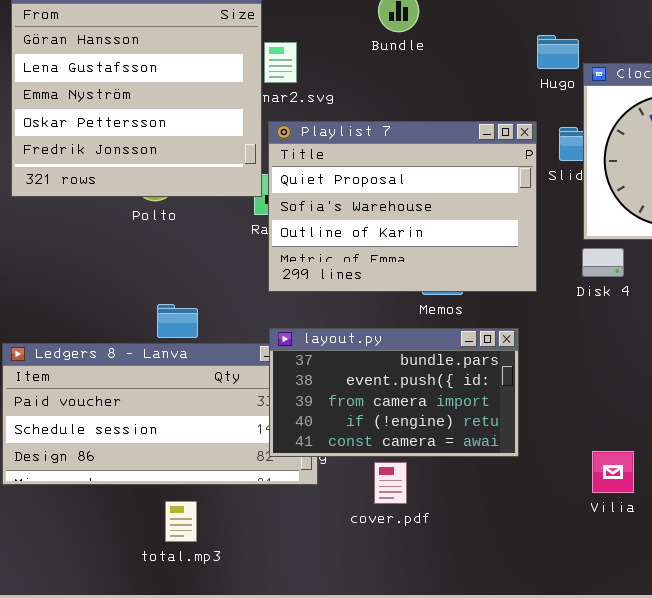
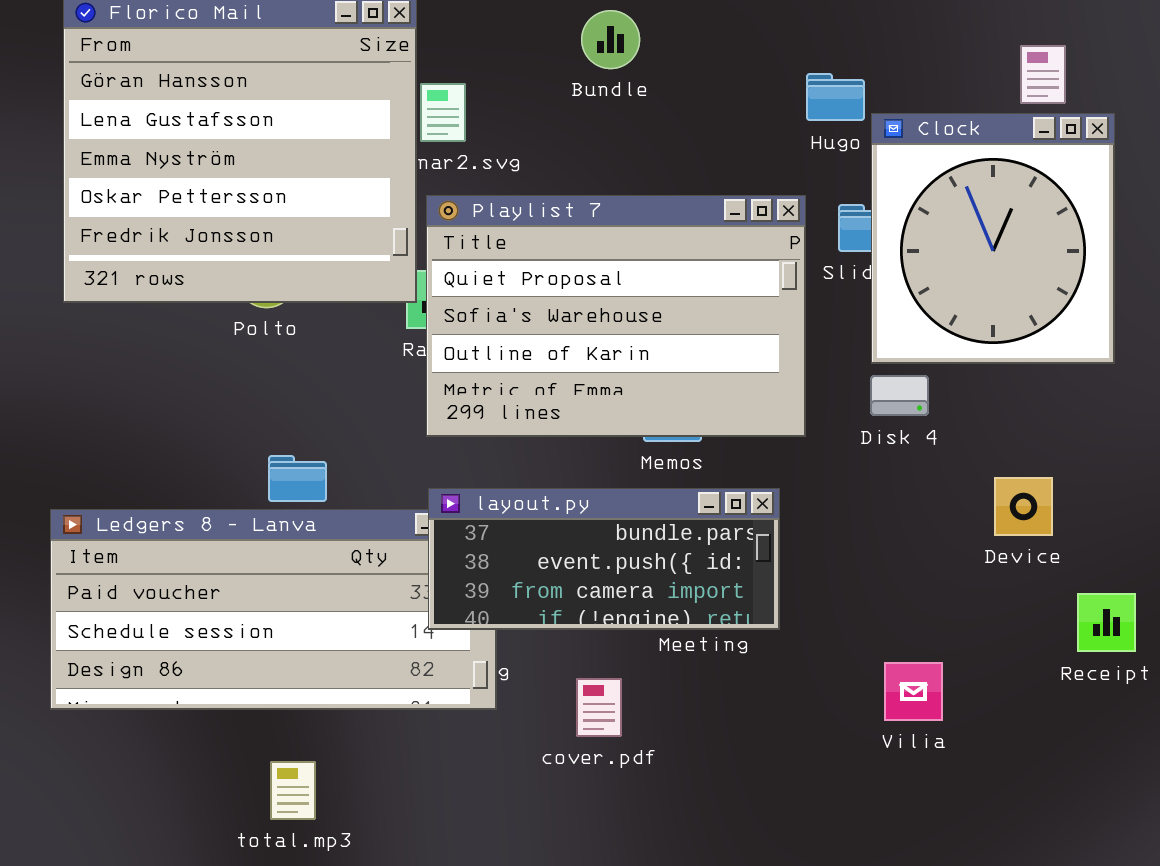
layout.py: [269,328,519,457] -> [428,488,780,630], resized
total.mp3: [165,501,197,542] -> [270,761,316,820], moved

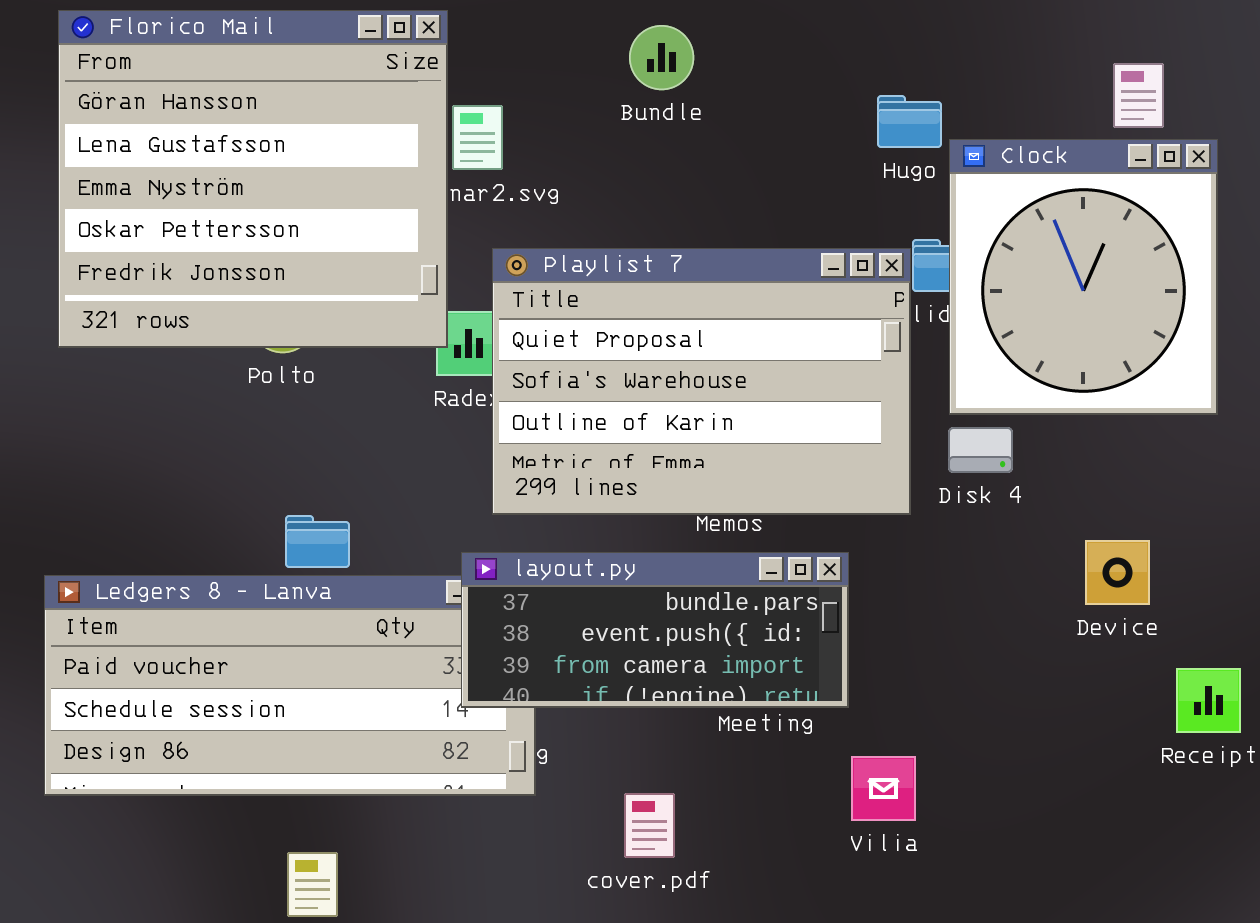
Playlist 7: [426,195,806,437] -> [492,248,911,515], moved
Vilia: [884,662,943,721] -> [851,756,916,821], moved
cover.pdf: [576,678,622,737] -> [624,793,675,858], moved

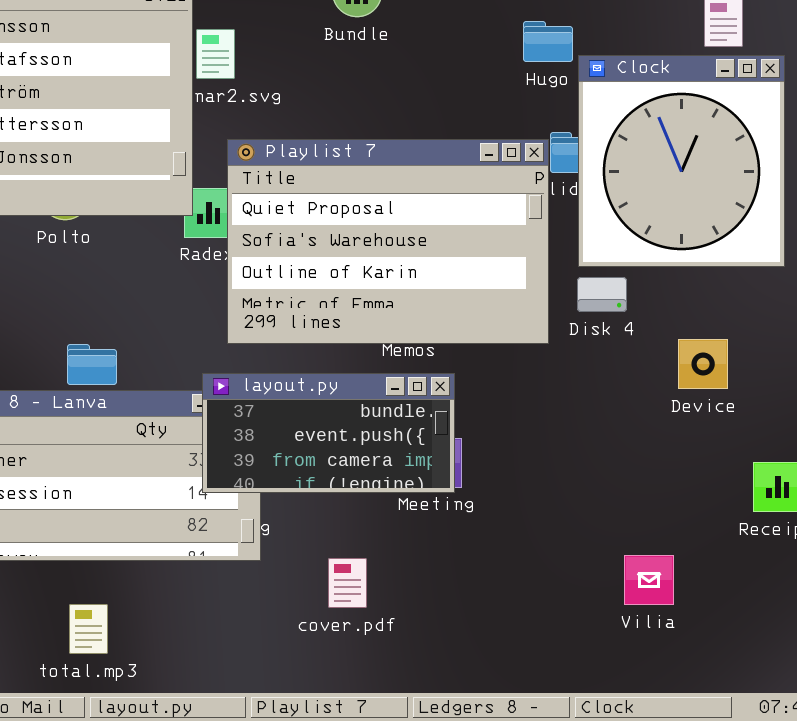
Device: [1085,540,1150,605] -> [678,339,728,389], moved
layout.py: [461,552,849,708] -> [202,373,455,493], resized
Vilia: [851,756,916,821] -> [624,555,674,605], moved

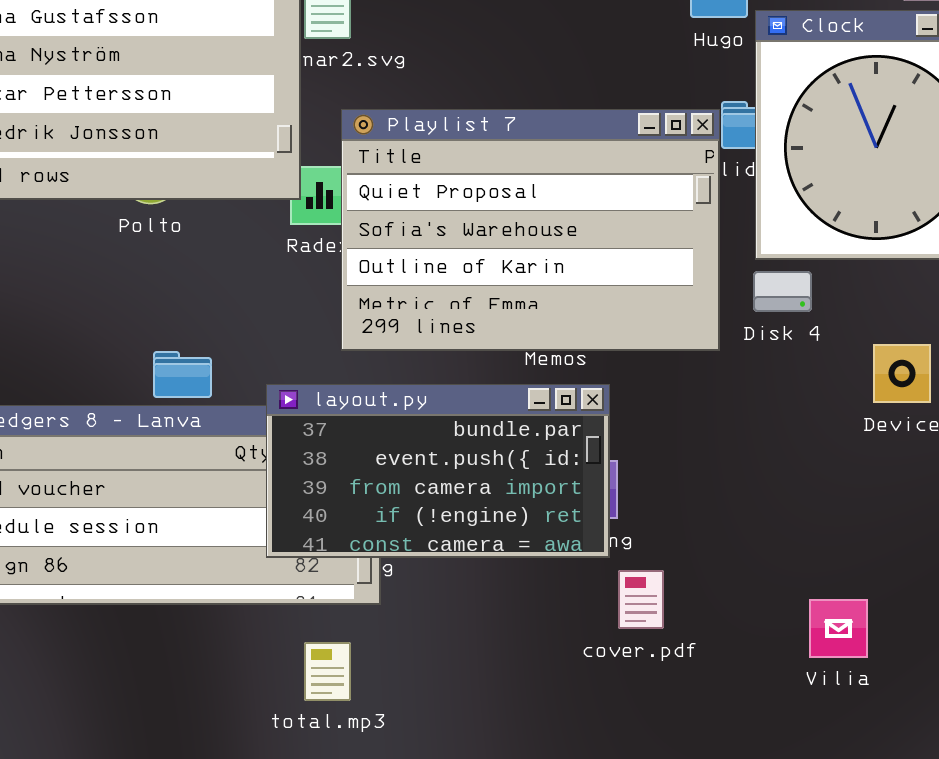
layout.py: [202,373,455,493] -> [266,384,610,558], resized
cover.pdf: [328,558,367,608] -> [618,570,664,629], moved
total.mp3: [69,604,108,654] -> [304,642,351,701], moved

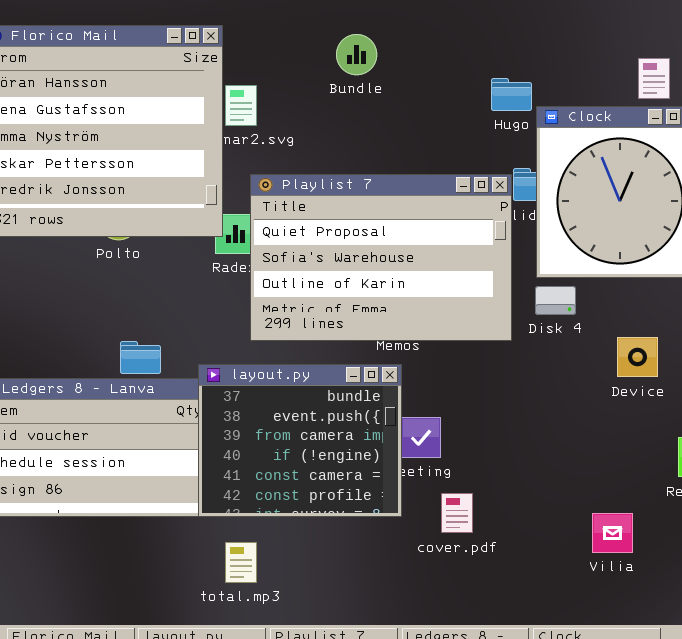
layout.py: [266,384,610,558] -> [198,364,402,517], resized
Vilia: [809,599,868,658] -> [592,513,633,553], moved

